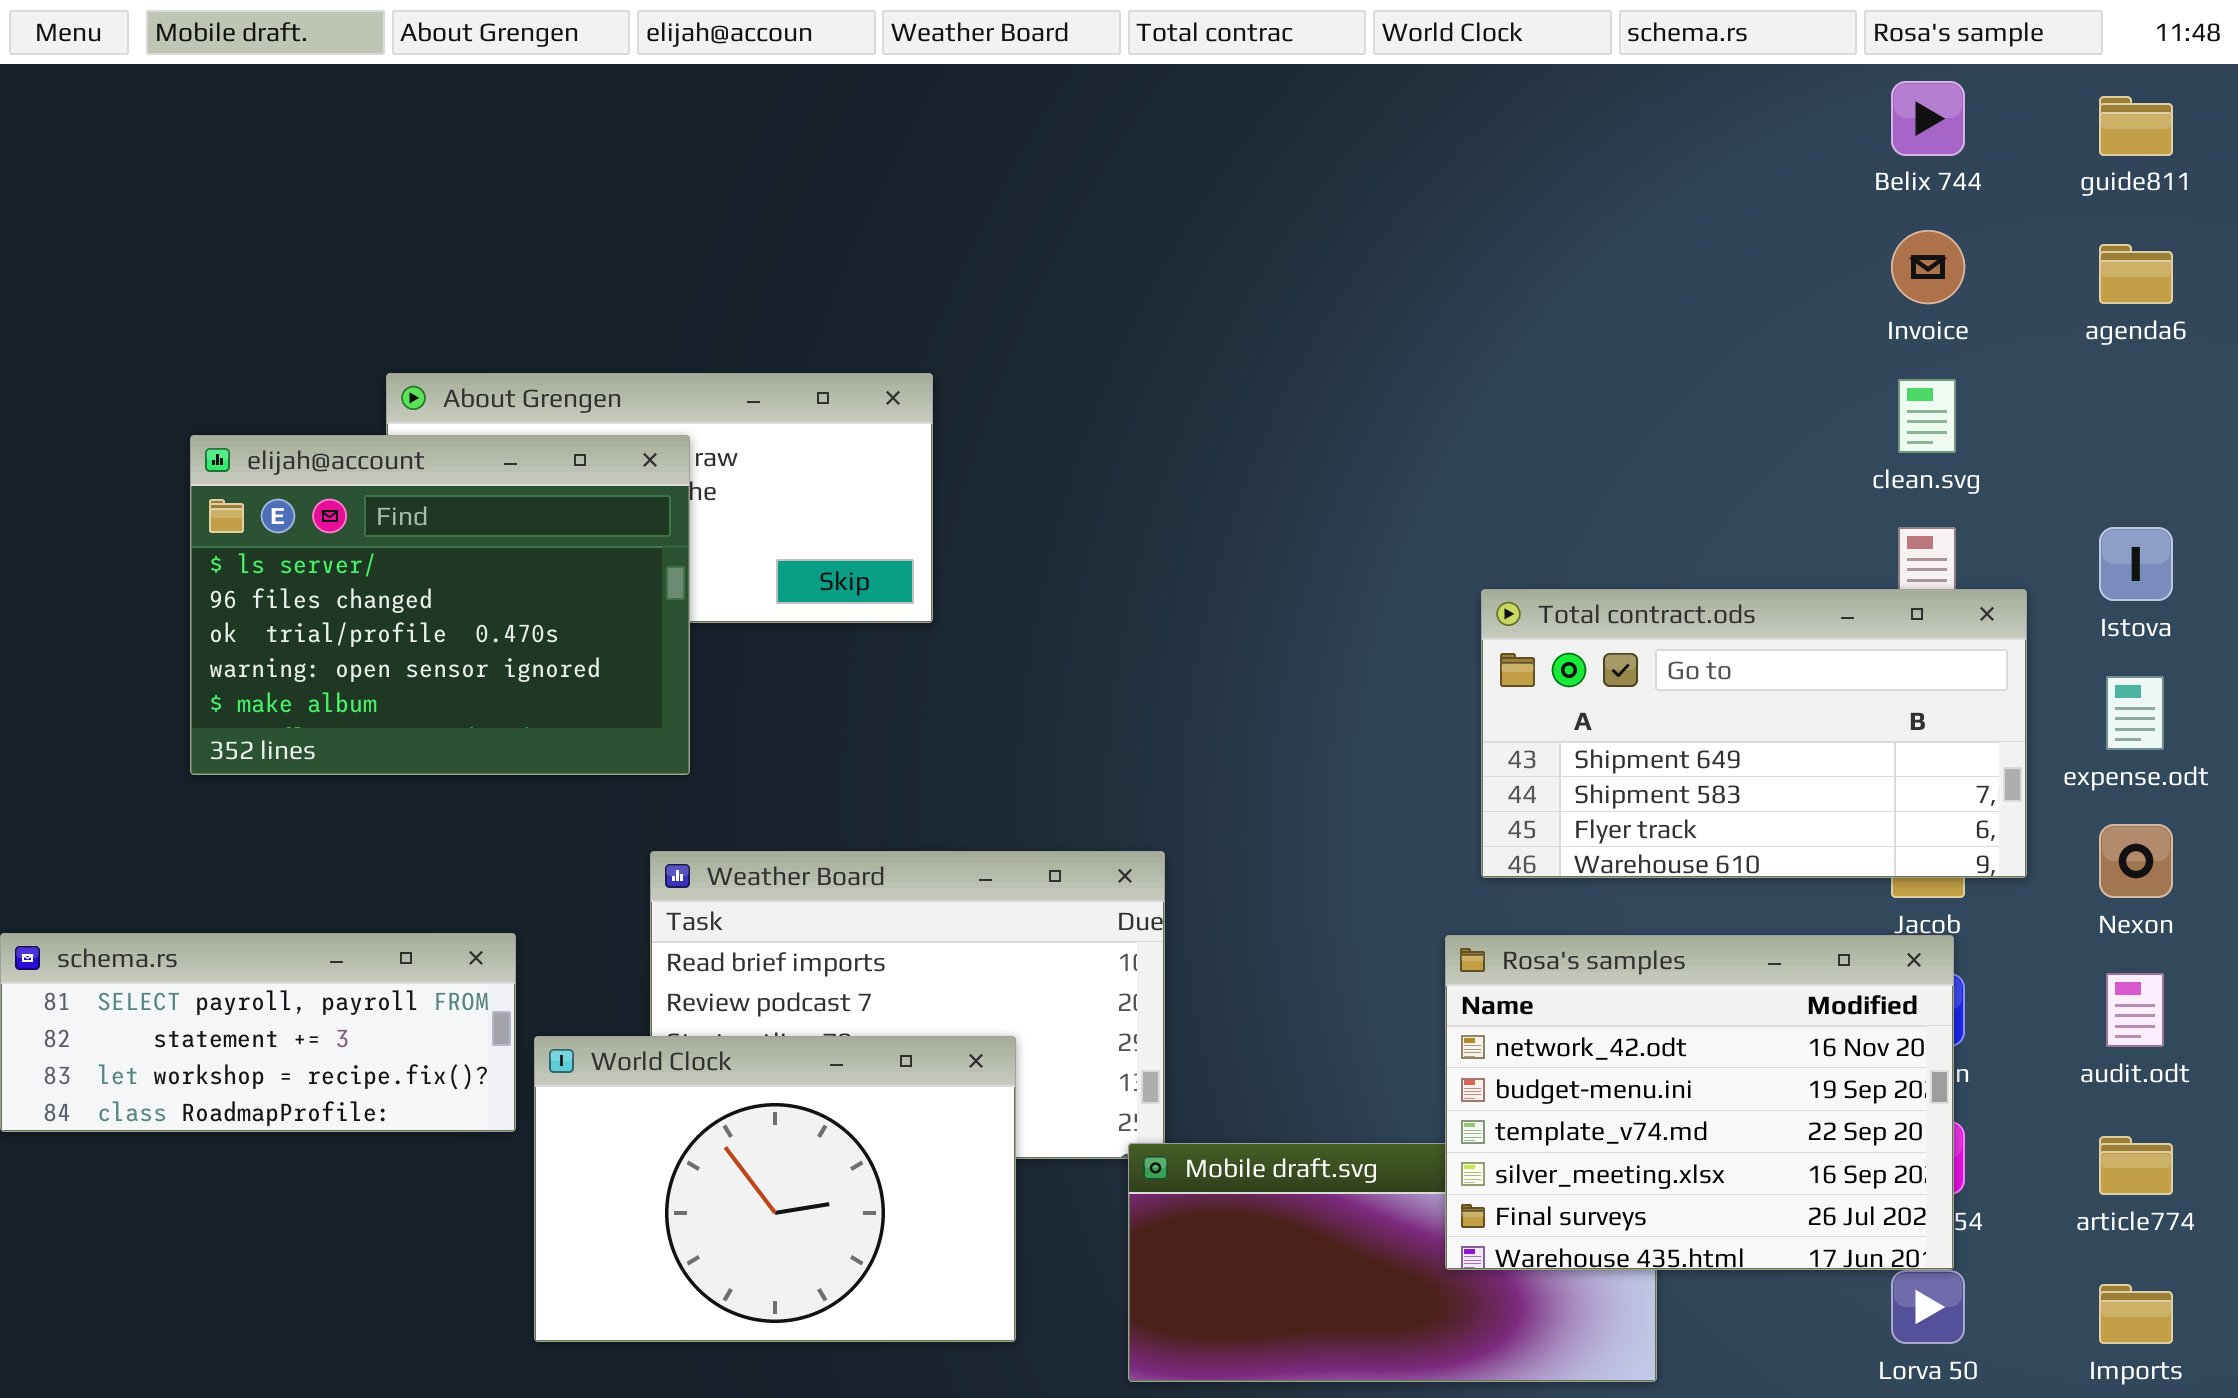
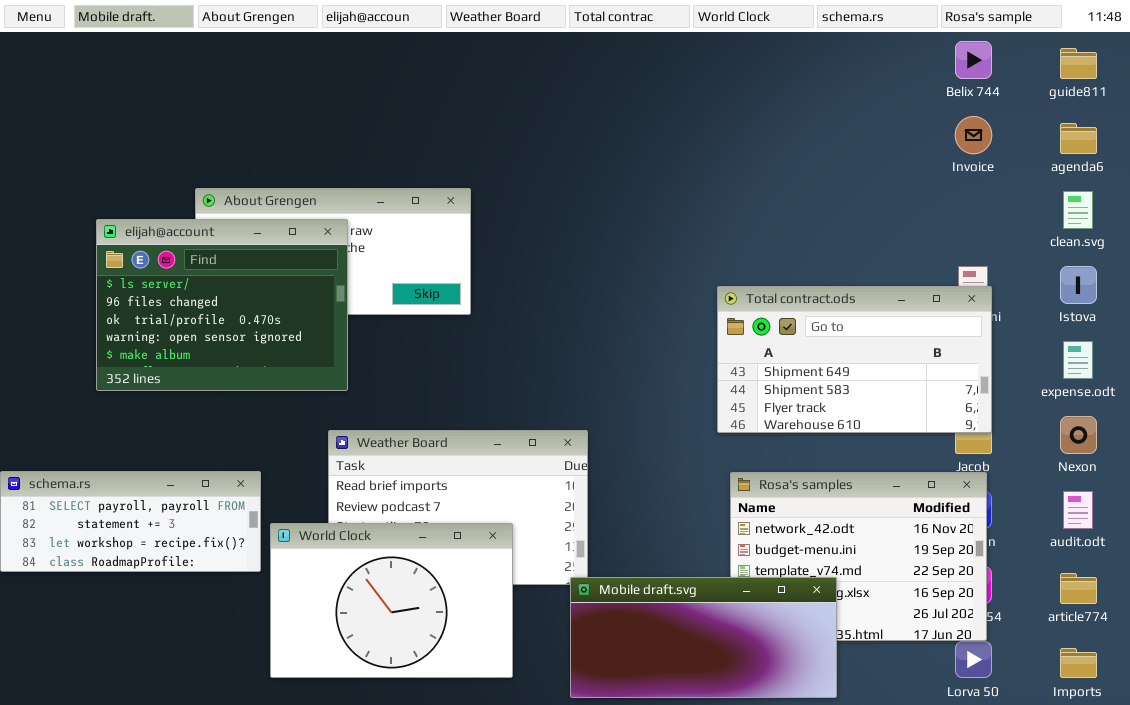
clean.svg: [1898,379,1956,453] -> [1063,191,1093,229], moved
Total contract.ods: [1481,589,2027,878] -> [717,286,992,433], moved
Mobile draft.svg: [1128,1143,1657,1382] -> [570,577,837,698], raised

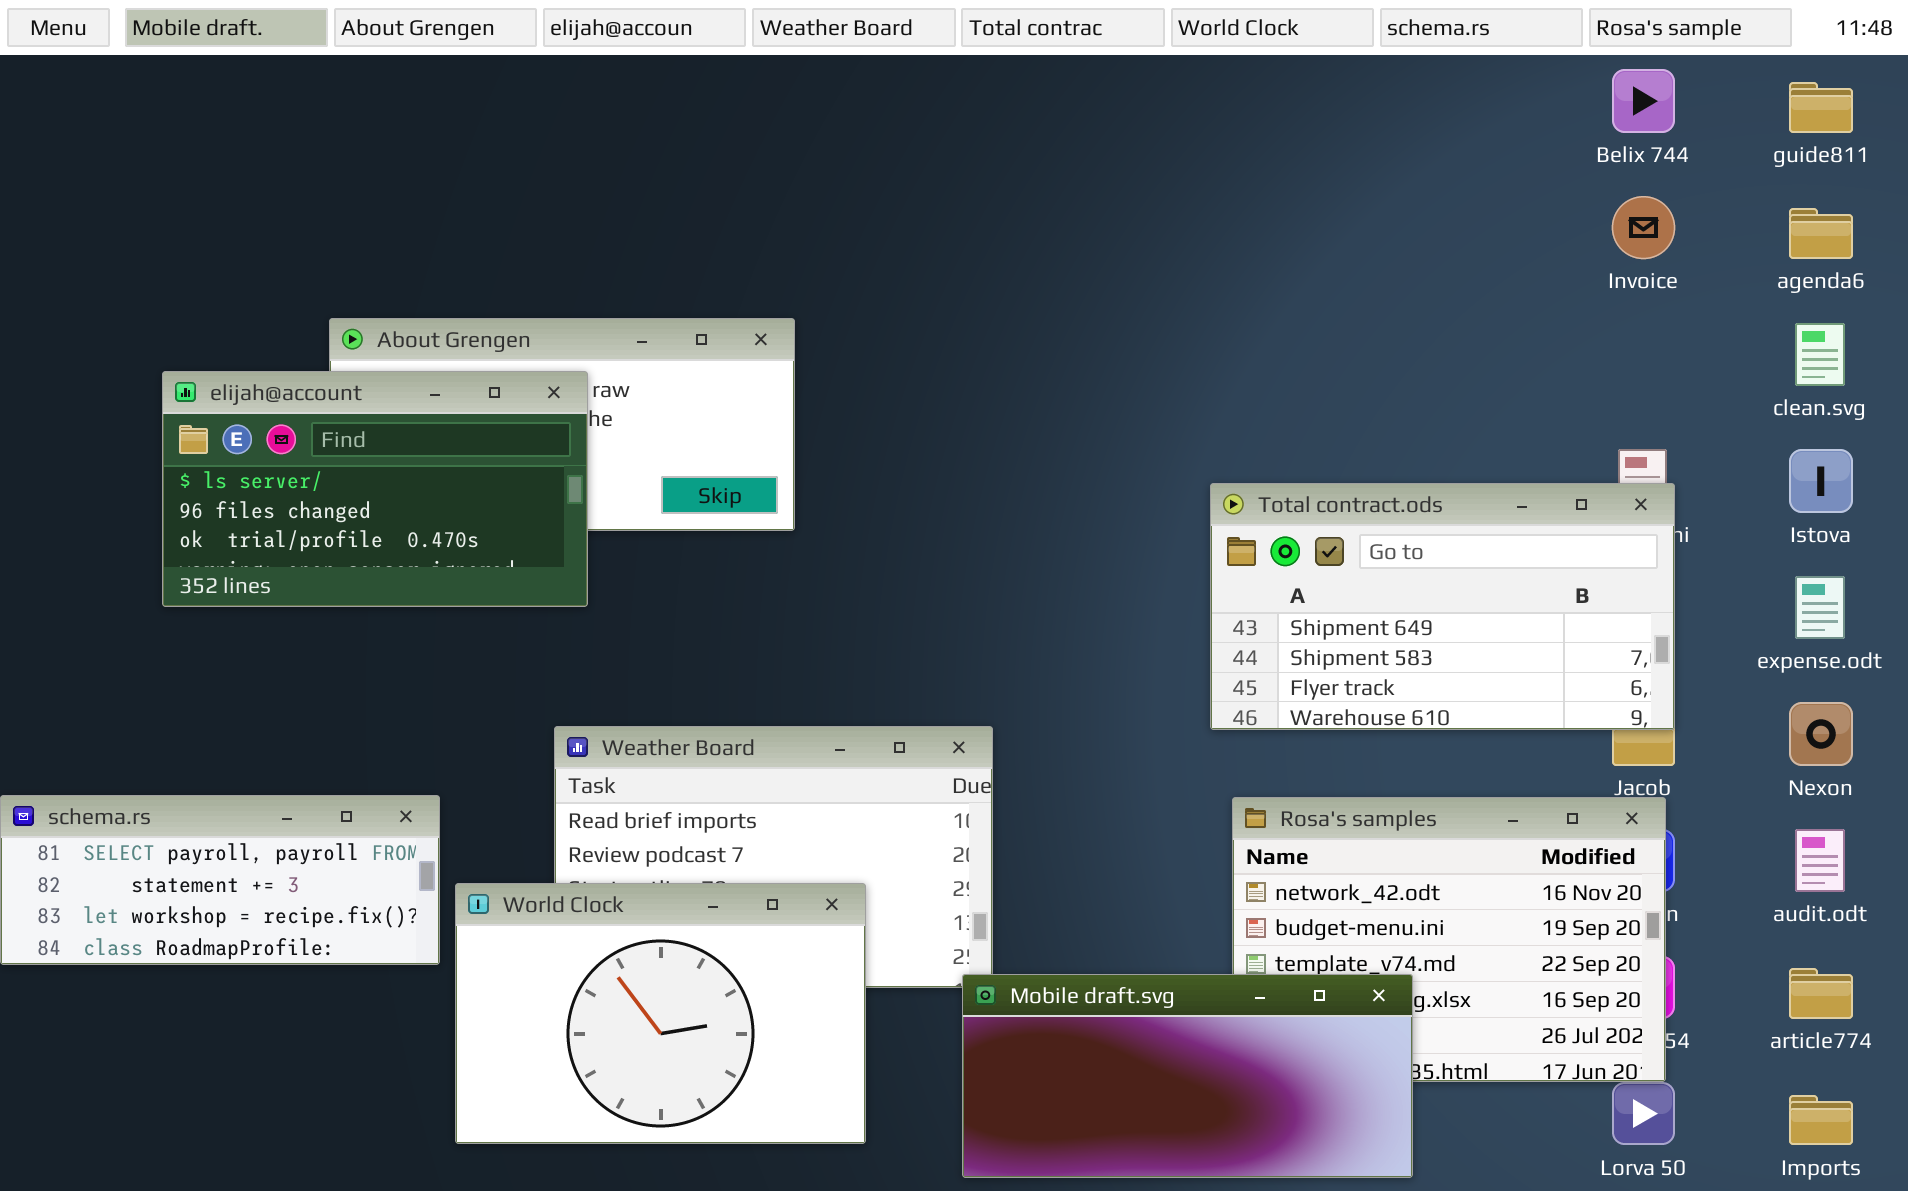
elijah@account: [96,219,348,391] -> [162,371,588,607], resized

